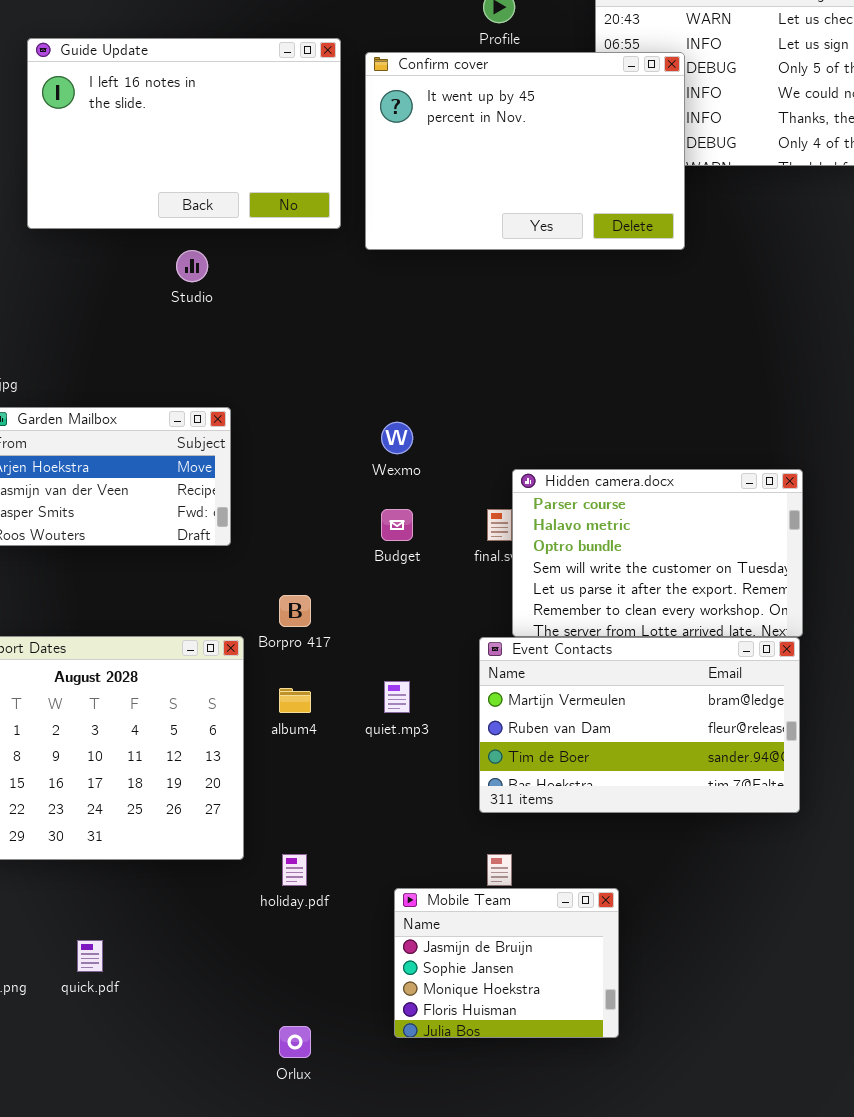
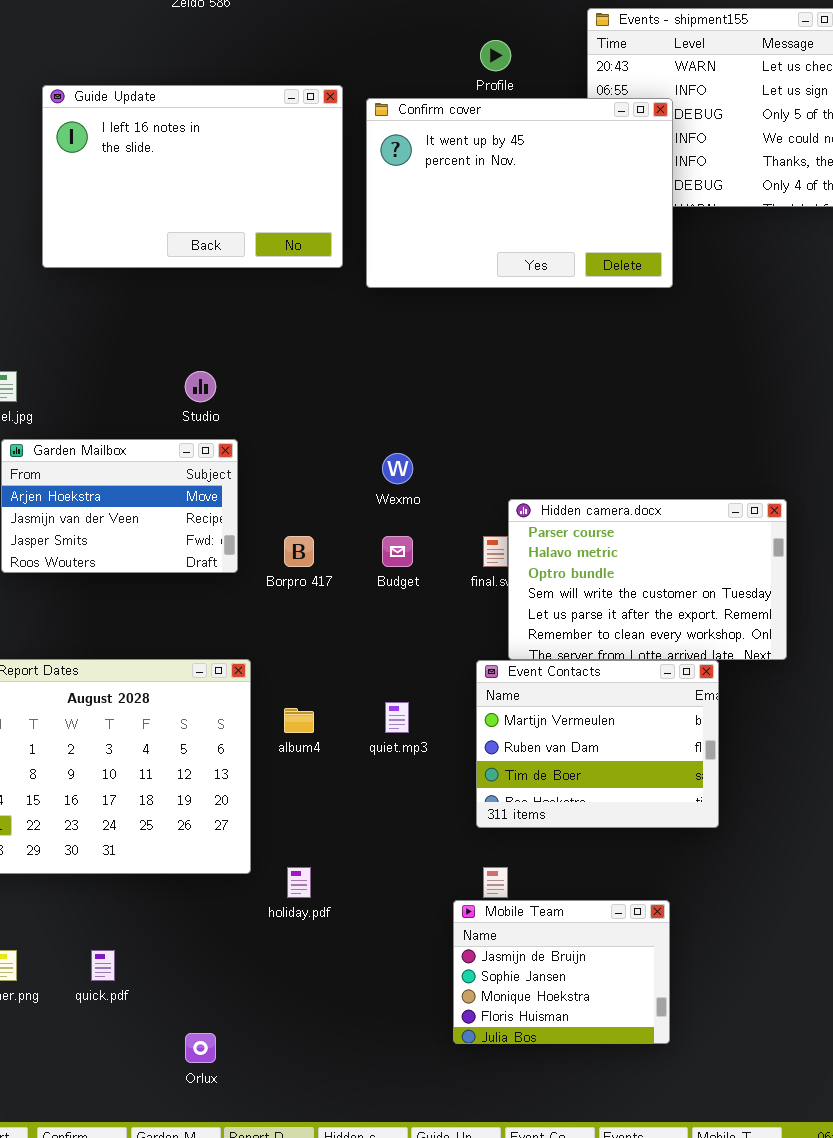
Studio: [176,250,208,282] -> [185,371,216,402], moved
Borpro 417: [279,595,311,627] -> [284,536,314,567], moved
Event Contacts: [479,637,800,813] -> [476,660,719,828], resized
Mobile Team: [394,888,619,1038] -> [453,900,670,1044], moved
Orlux: [279,1026,311,1058] -> [185,1033,216,1063], moved

